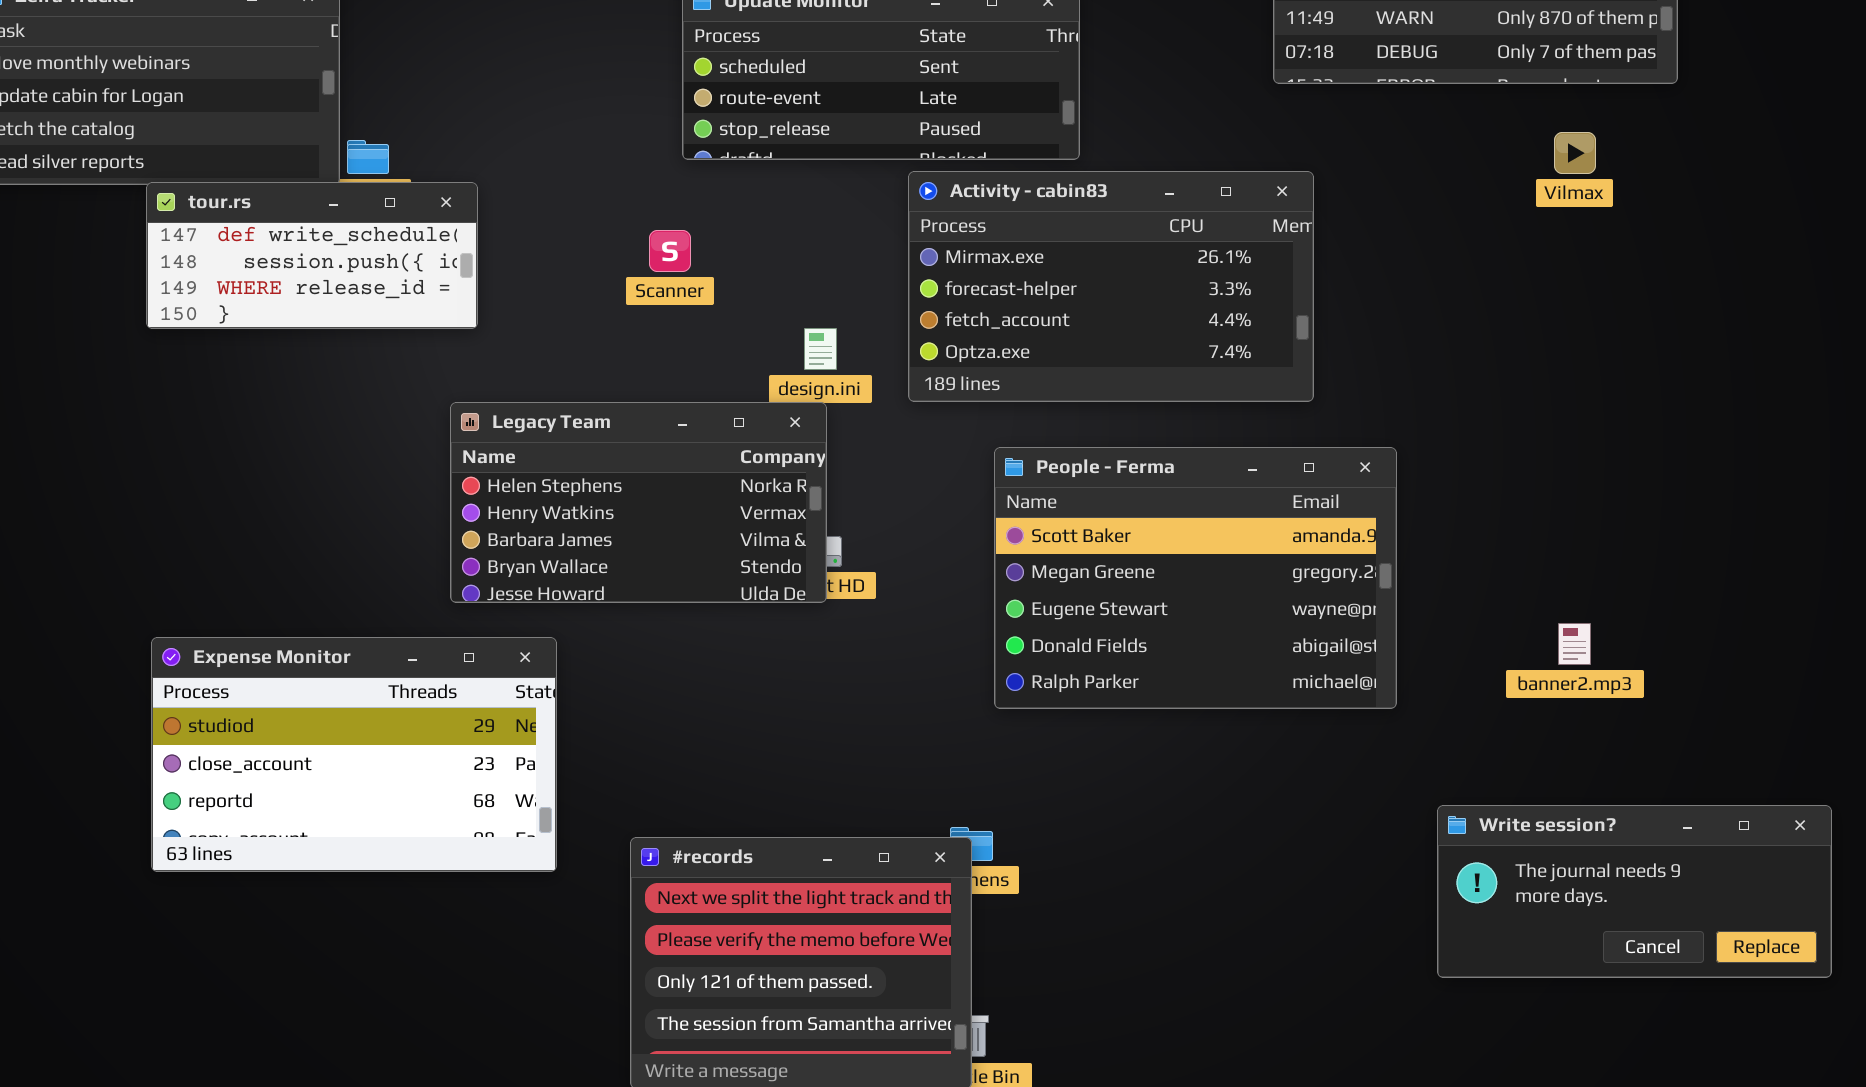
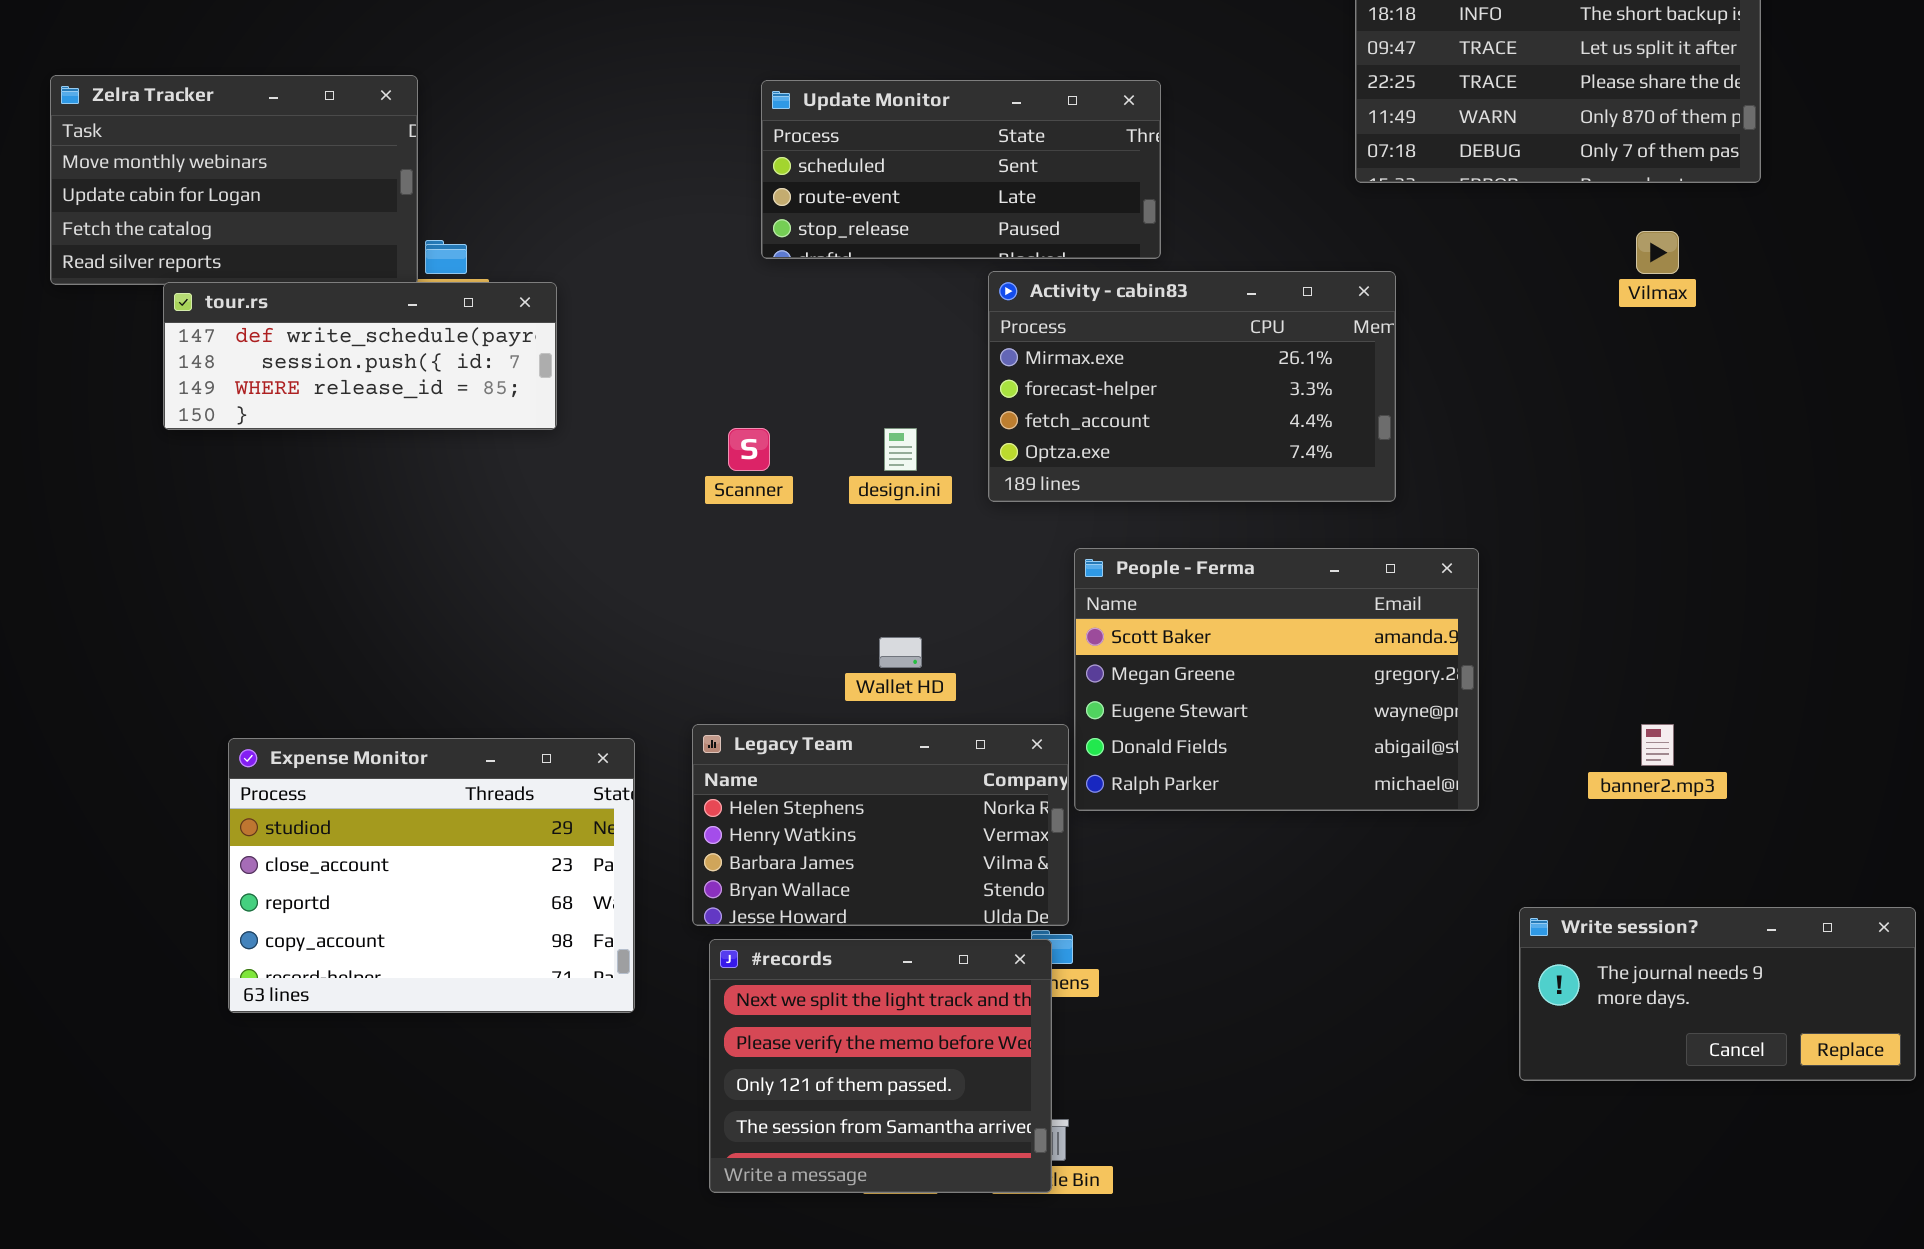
tour.rs: [146,182,478,329] -> [163,282,557,430], resized
Scanner: [649,230,691,272] -> [728,428,770,471], moved
Legacy Team: [450,402,827,603] -> [692,724,1069,926], moved
Expense Monitor: [151,637,557,872] -> [228,738,635,1013], resized

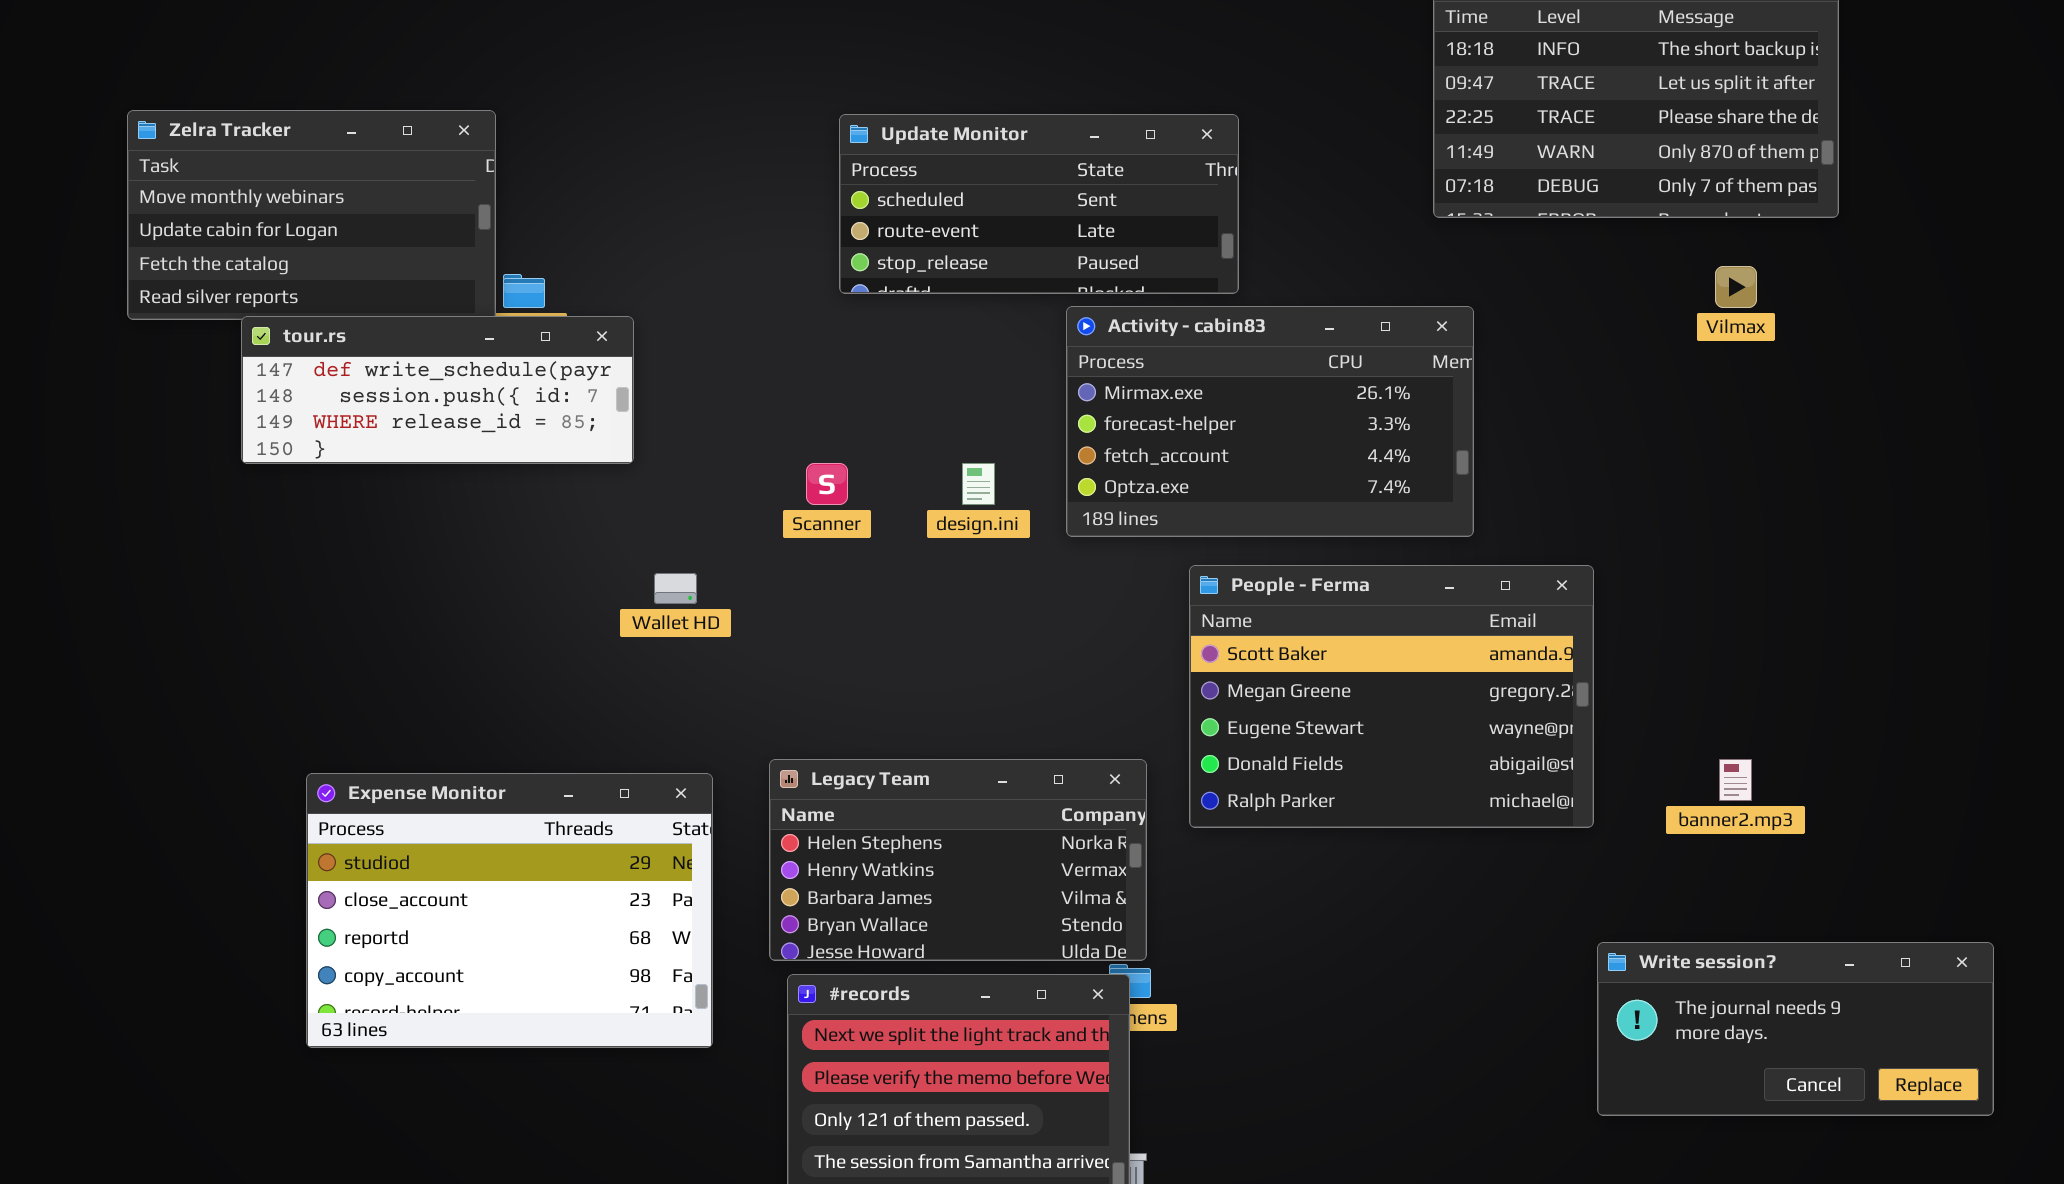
People - Ferma: [1074,548,1479,811] -> [1189,565,1594,828], moved
Wallet HD: [879,637,922,668] -> [654,573,697,604], moved

